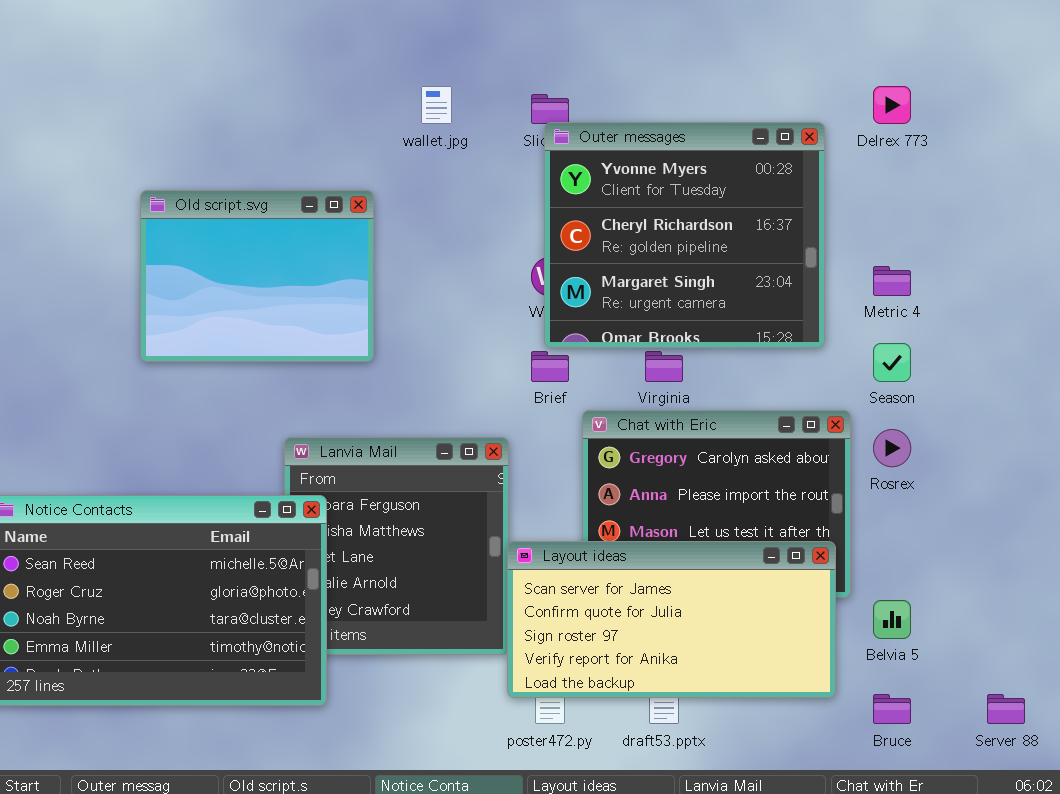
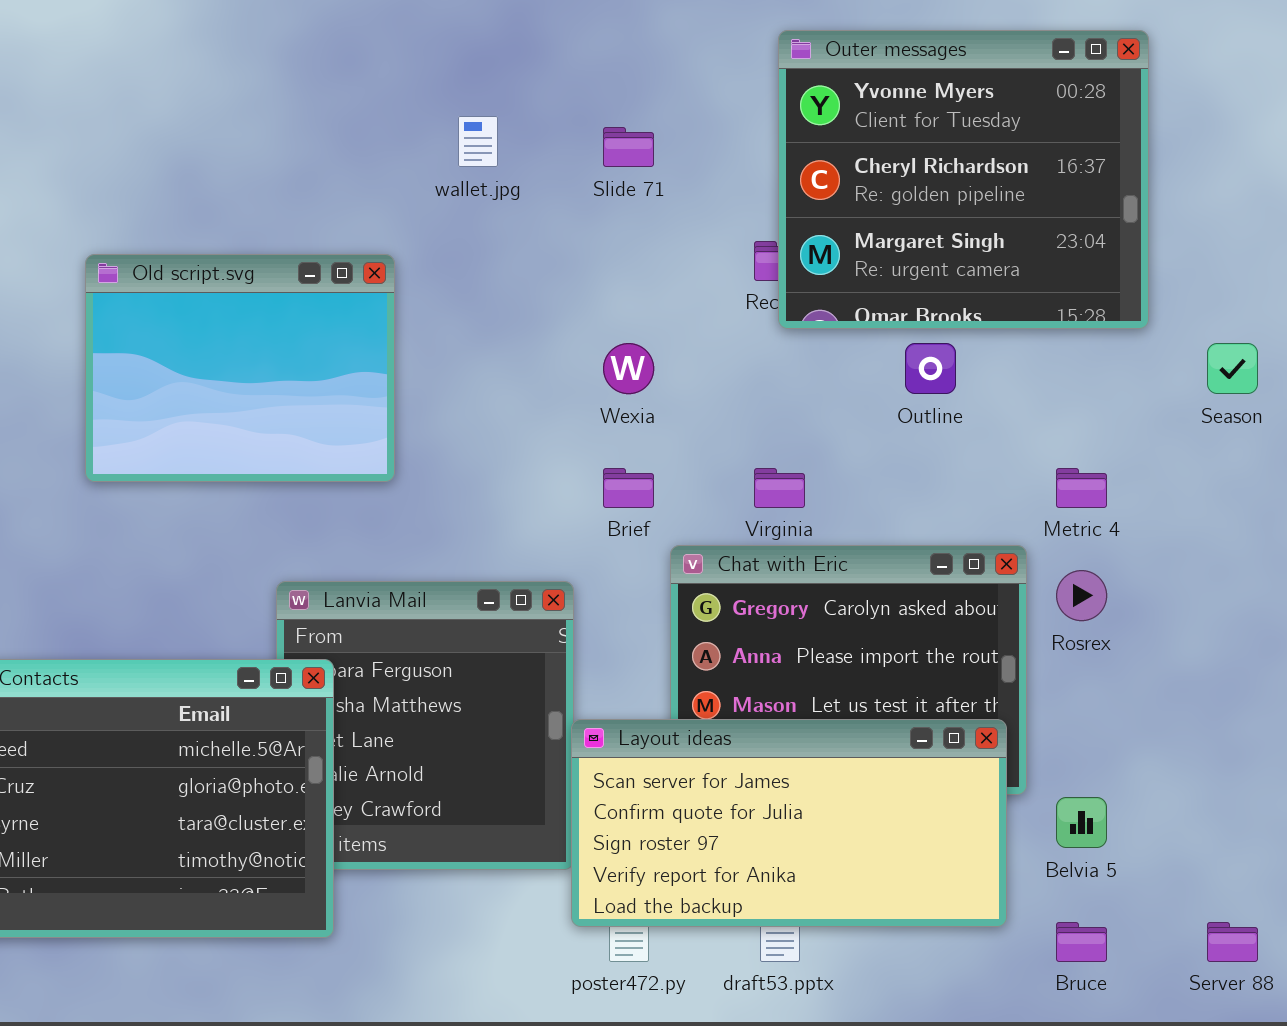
Outer messages: [544,122,825,348] -> [778,30,1149,329], moved
Metric 4: [873,266,911,296] -> [1056,468,1107,508], moved
Season: [873,343,911,382] -> [1207,343,1258,394], moved

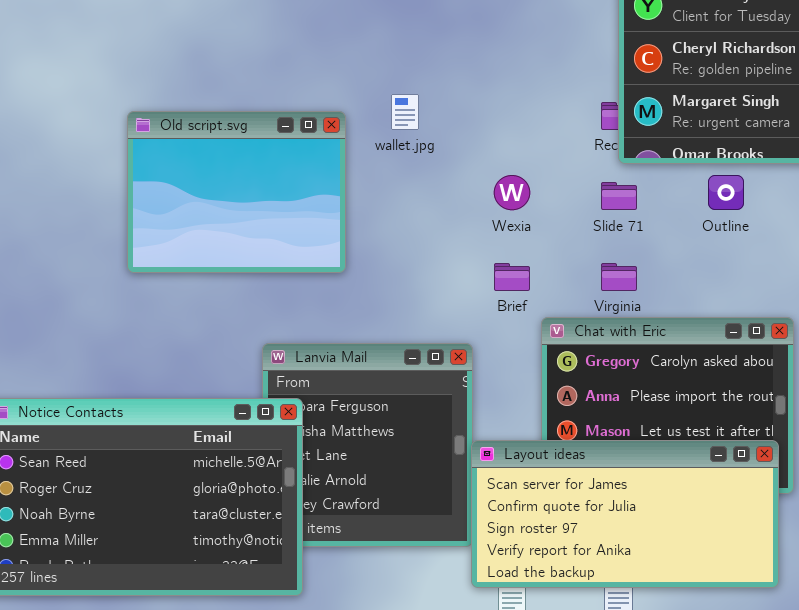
wallet.jpg: [458,116,498,167] -> [391,94,419,130], moved
Slide 71: [603,127,654,167] -> [601,182,637,210], moved

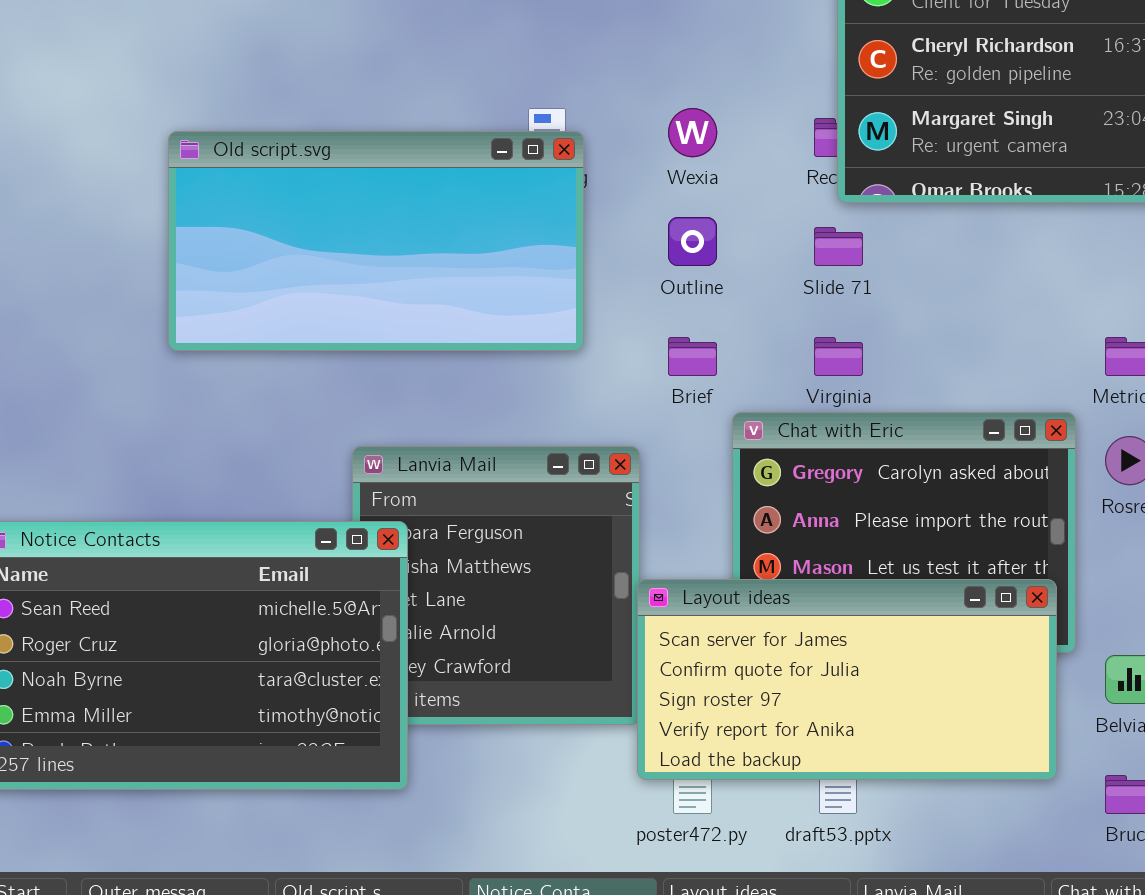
Old script.svg: [127,111,346,273] -> [168,131,584,351], resized
Wexia: [494,175,530,210] -> [668,108,717,157], moved
Outline: [708,175,744,210] -> [668,217,717,266], moved

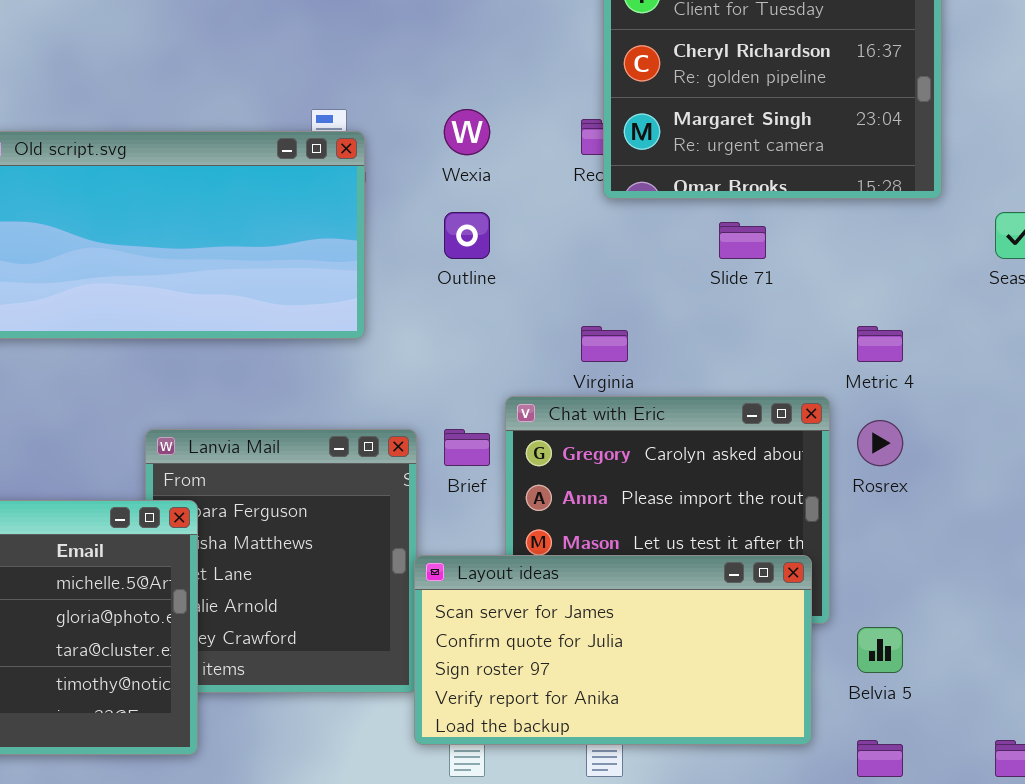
Slide 71: [814,227,863,266] -> [719,222,766,259], moved
Brief: [668,337,717,376] -> [444,429,490,466], moved

